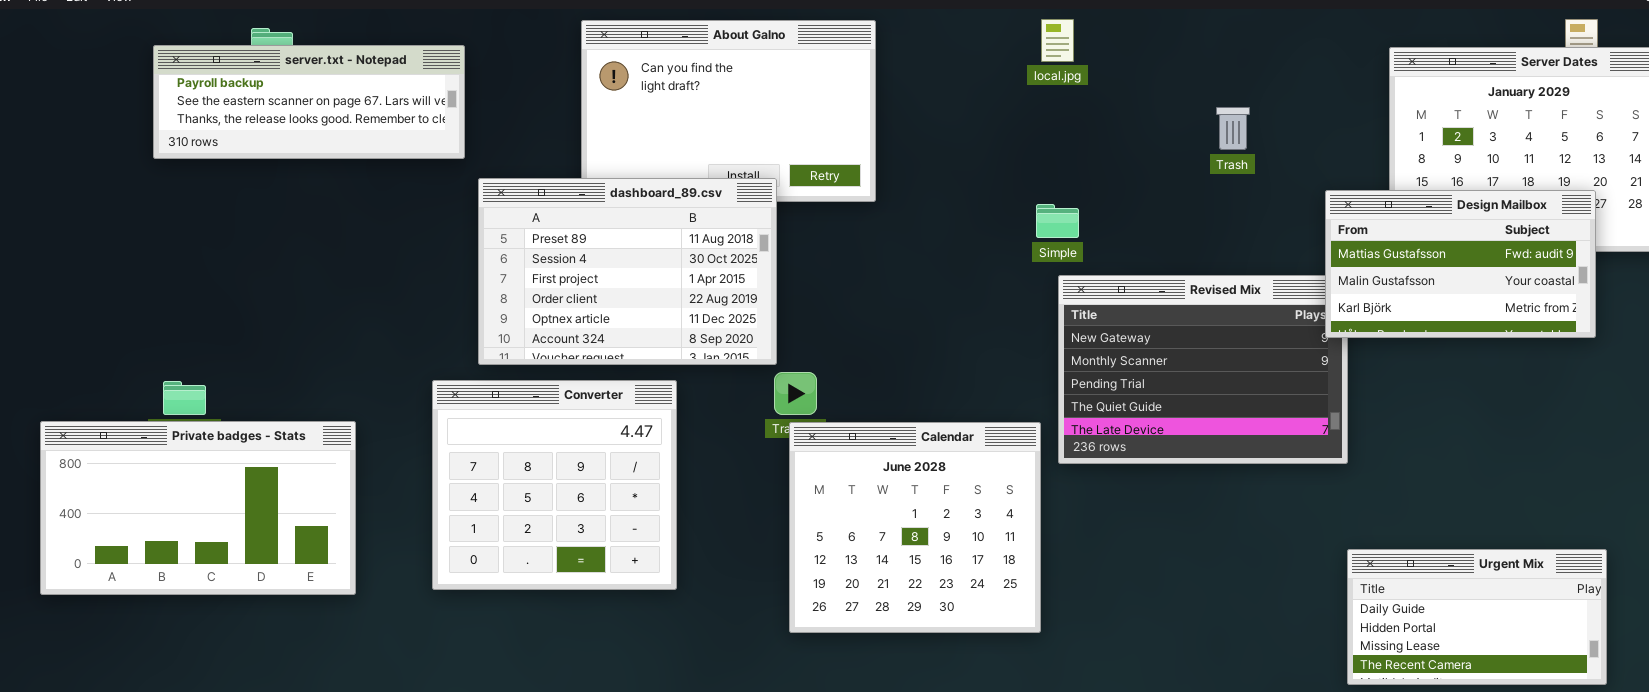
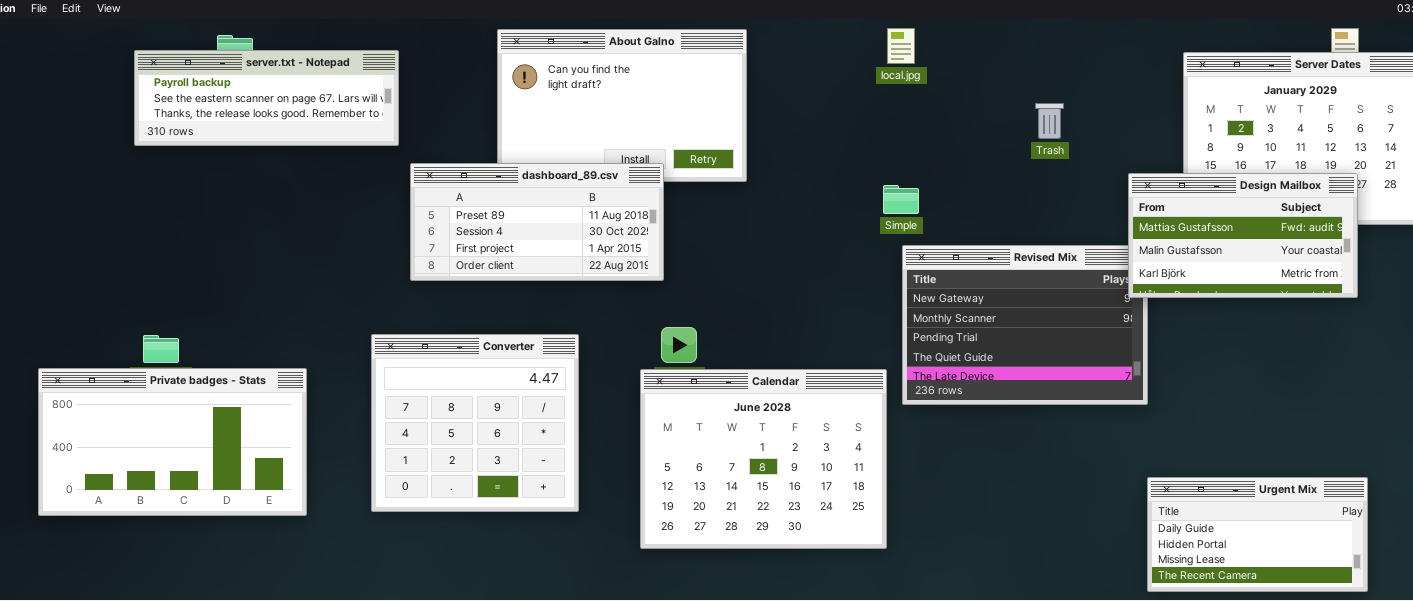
dashboard_89.csv: [478,178,777,365] -> [410,163,664,281], resized
Calendar: [789,422,1041,633] -> [640,369,887,549], resized

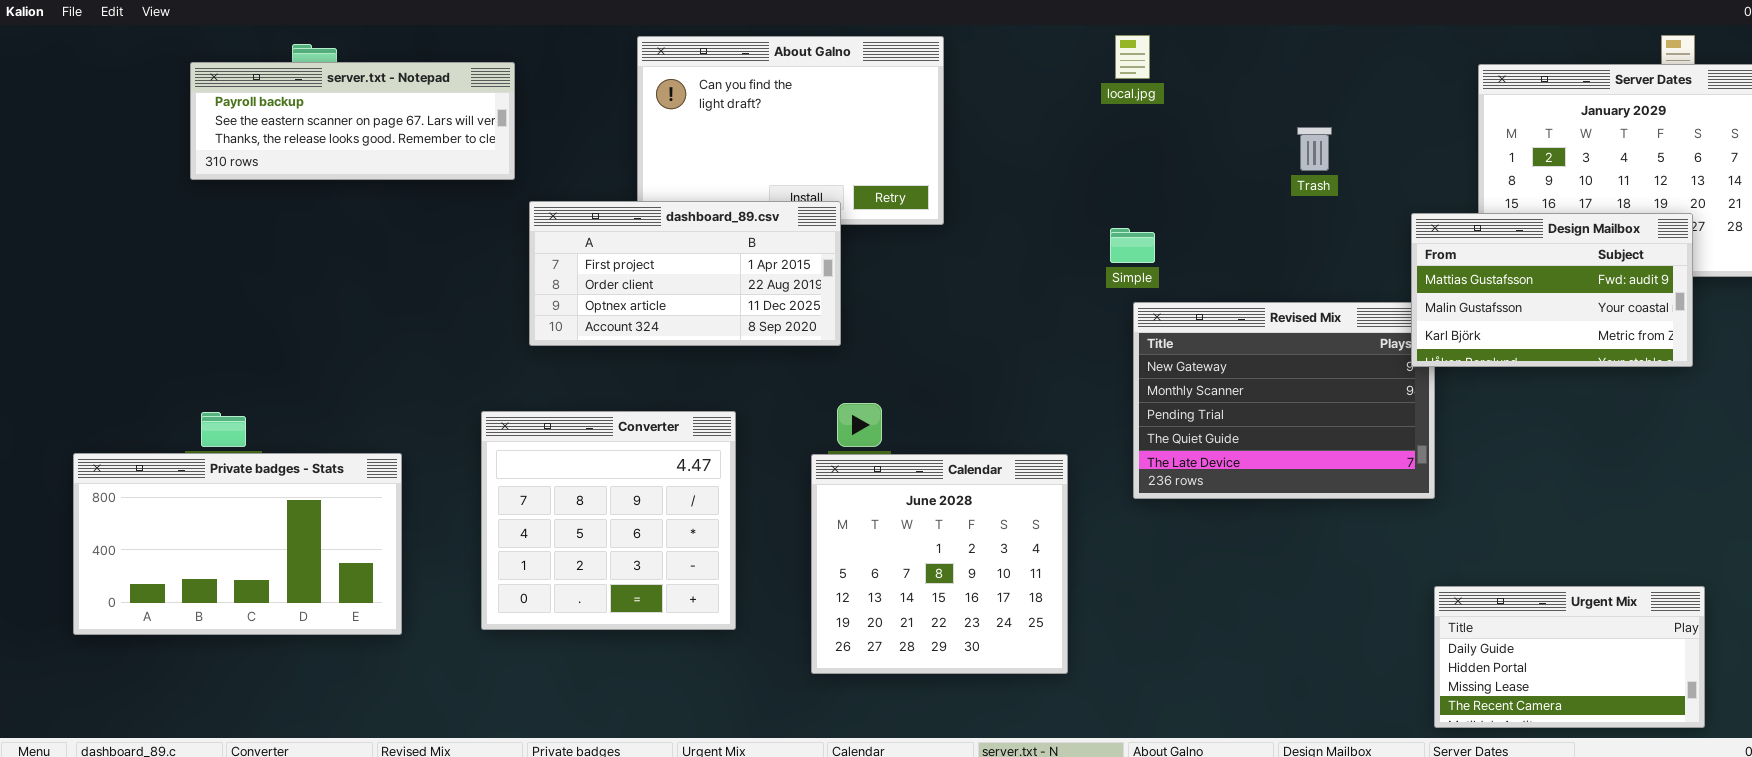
dashboard_89.csv: [410,163,664,281] -> [529,201,841,346], scrolled down 2 rows
Calendar: [640,369,887,549] -> [811,454,1068,674], resized

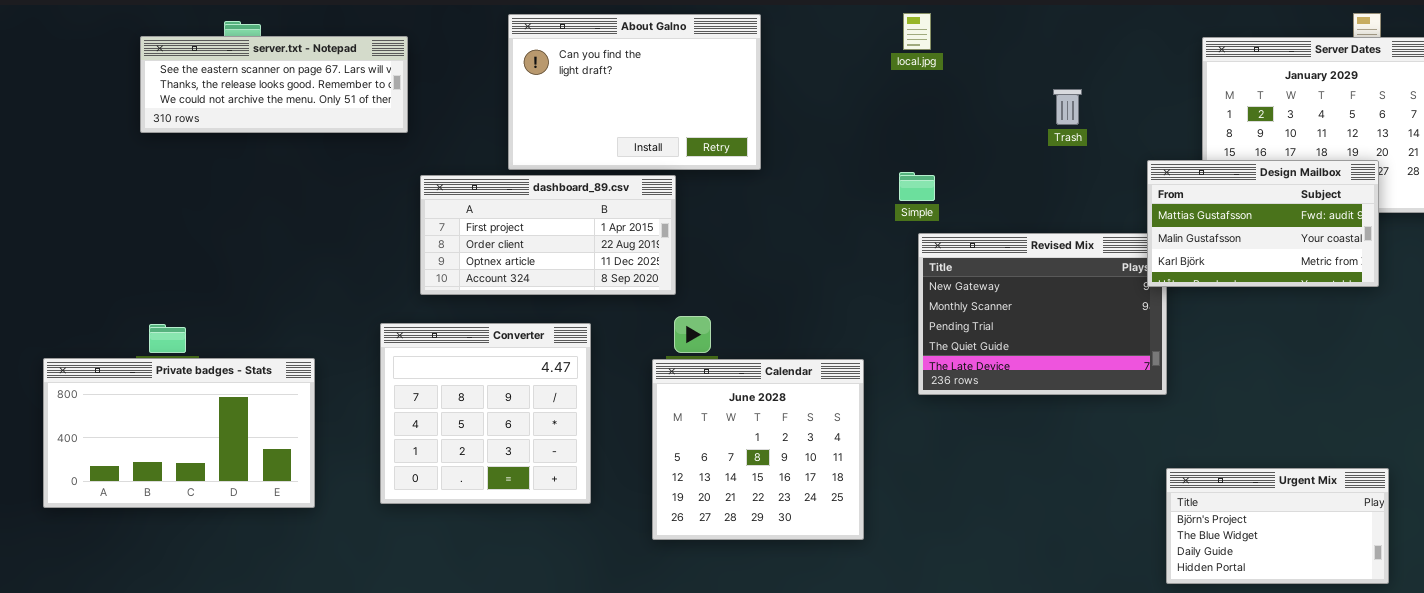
server.txt - Notepad: [190,62,515,180] -> [140,36,408,133], scrolled down 1 row
dashboard_89.csv: [529,201,841,346] -> [420,175,676,295], moved
Urgent Mix: [1434,586,1705,728] -> [1166,468,1389,584], scrolled up 2 rows

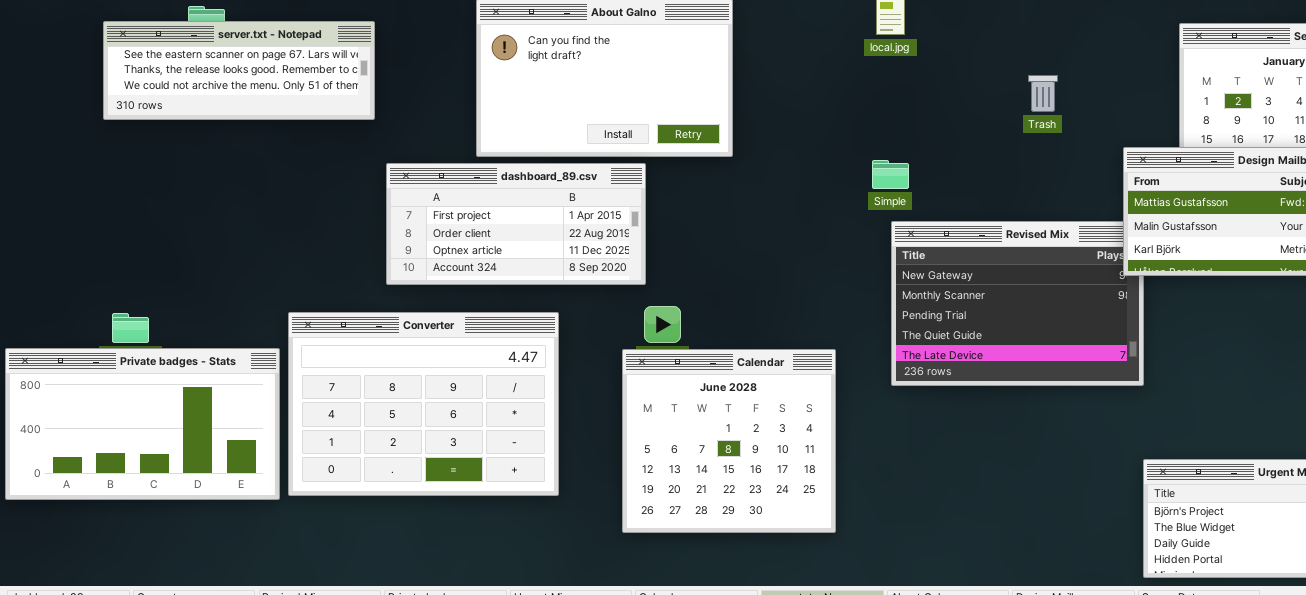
Converter: [380,323,591,504] -> [288,312,559,496], resized

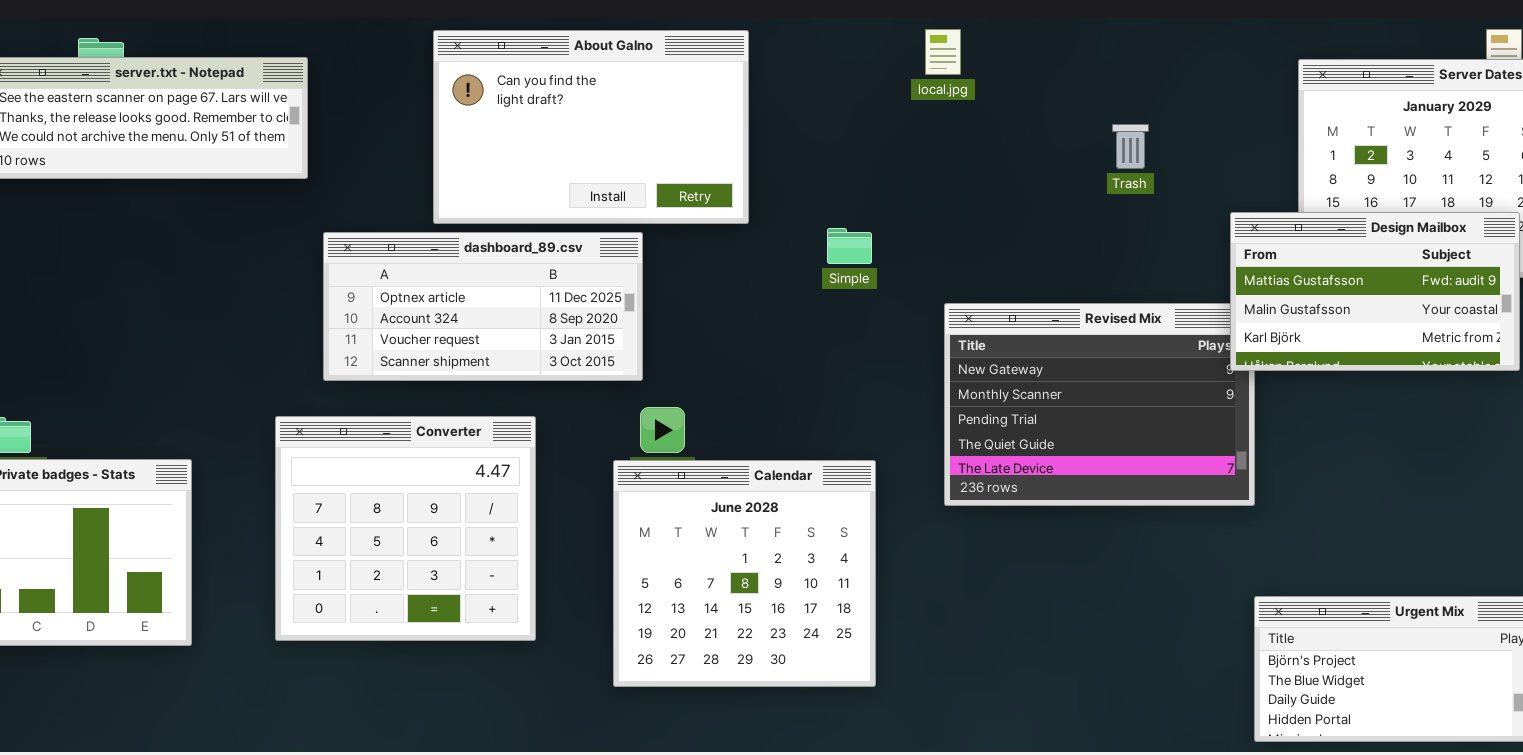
Simple: [872,160,909,189] -> [827,228,872,264], moved
dashboard_89.csv: [386,163,646,285] -> [323,232,643,381], scrolled down 2 rows
Converter: [288,312,559,496] -> [275,416,536,641], resized

